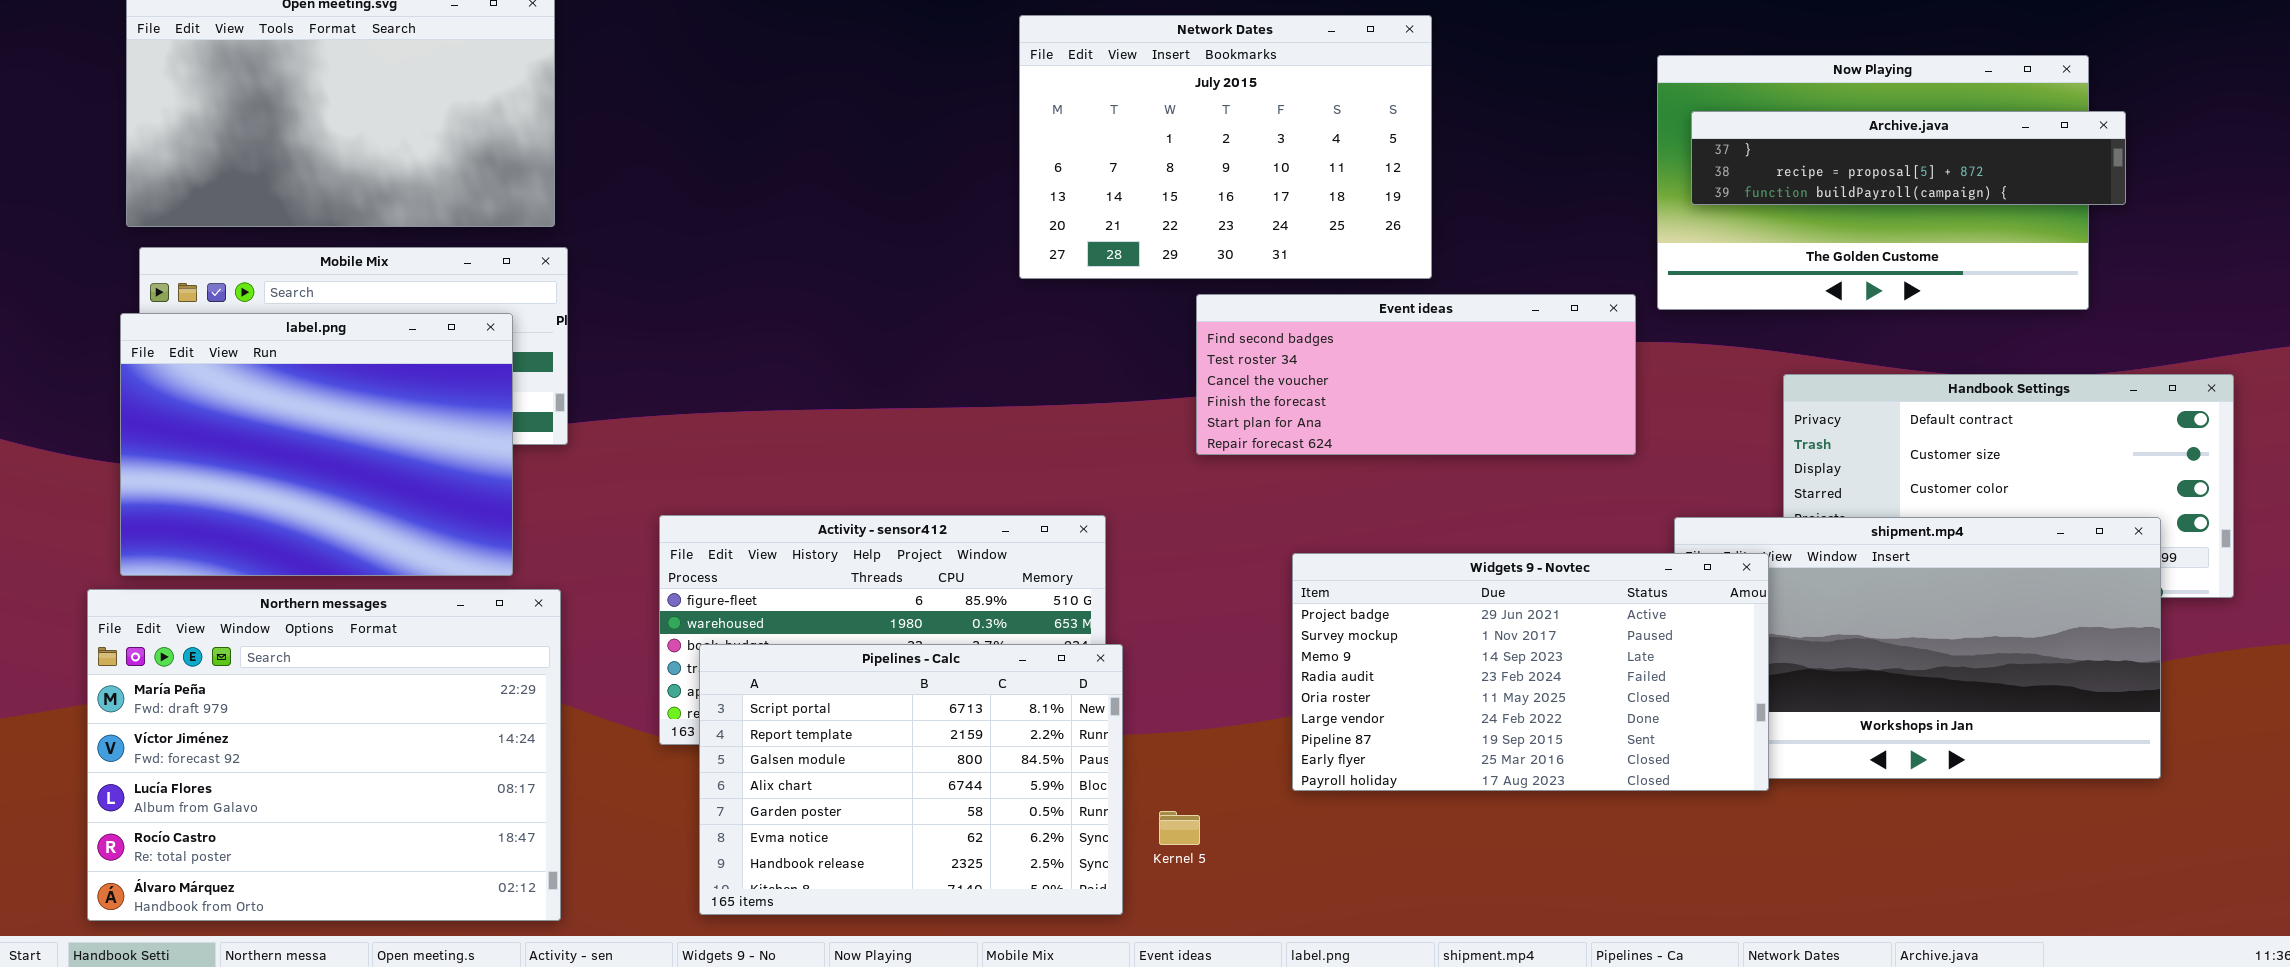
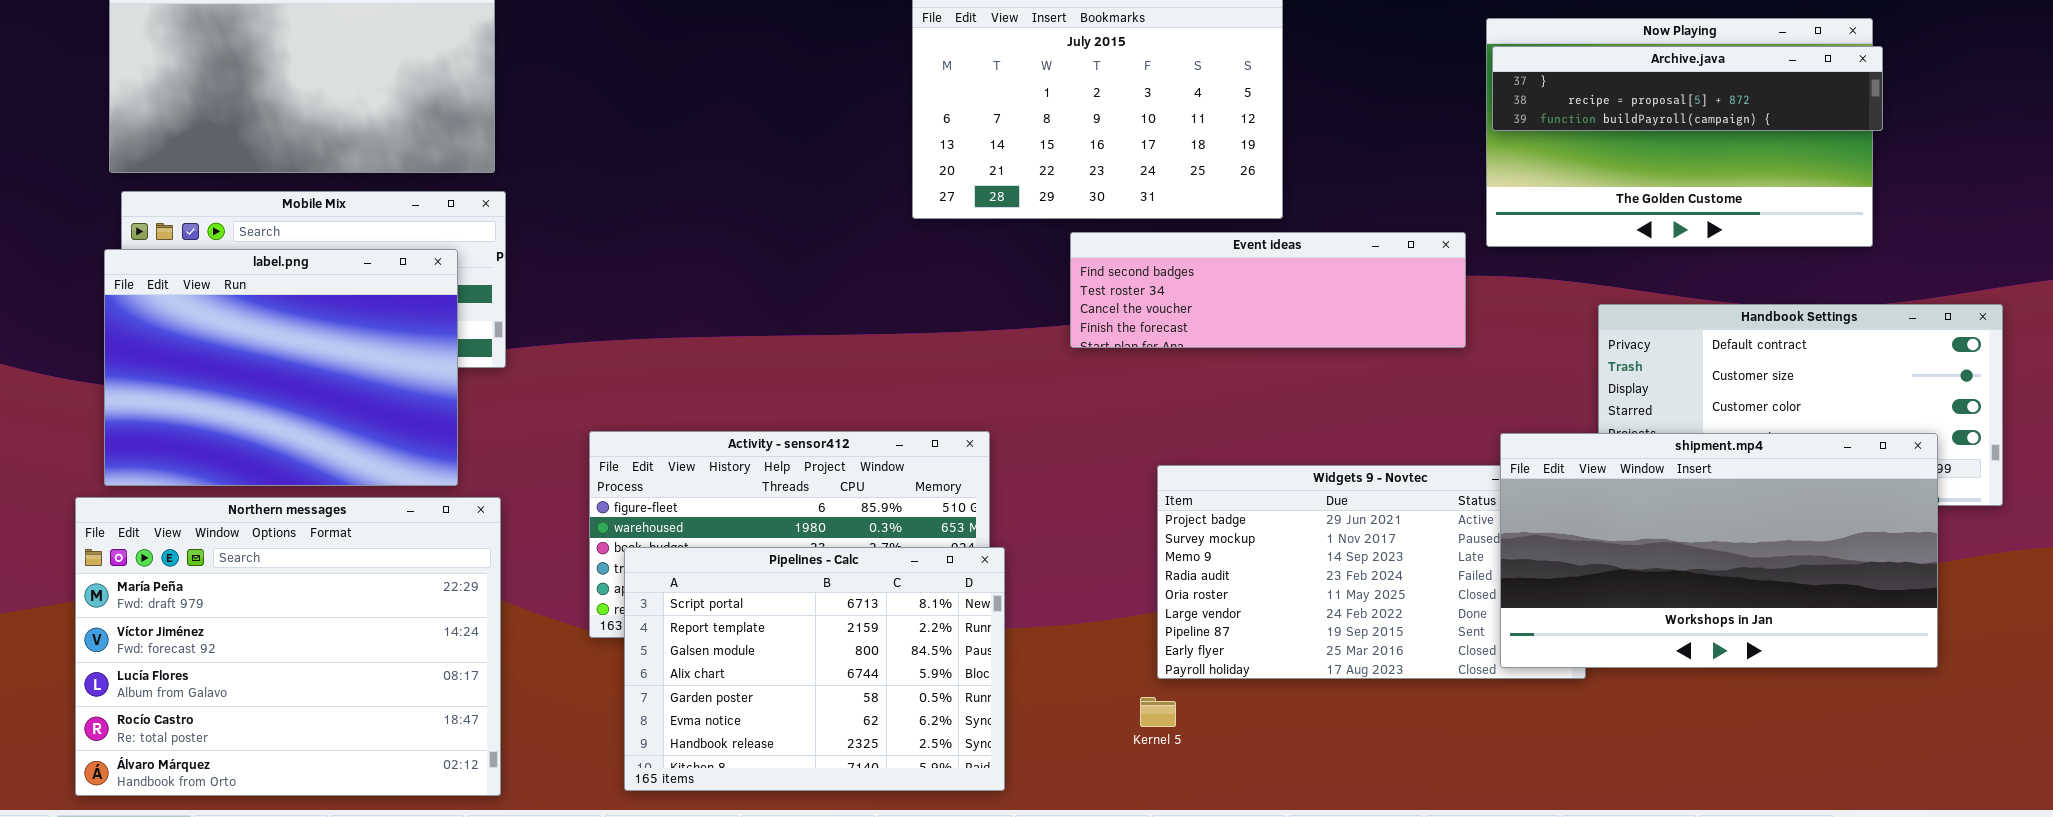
Archive.java: [1691,111,2126,205] -> [1492,46,1883,131], moved
Event ideas: [1196,294,1636,455] -> [1070,232,1466,348], resized
shipment.mp4: [1674,517,2161,779] -> [1500,433,1938,668], raised
Kernel 5: [1159,811,1200,845] -> [1140,697,1176,727], moved

